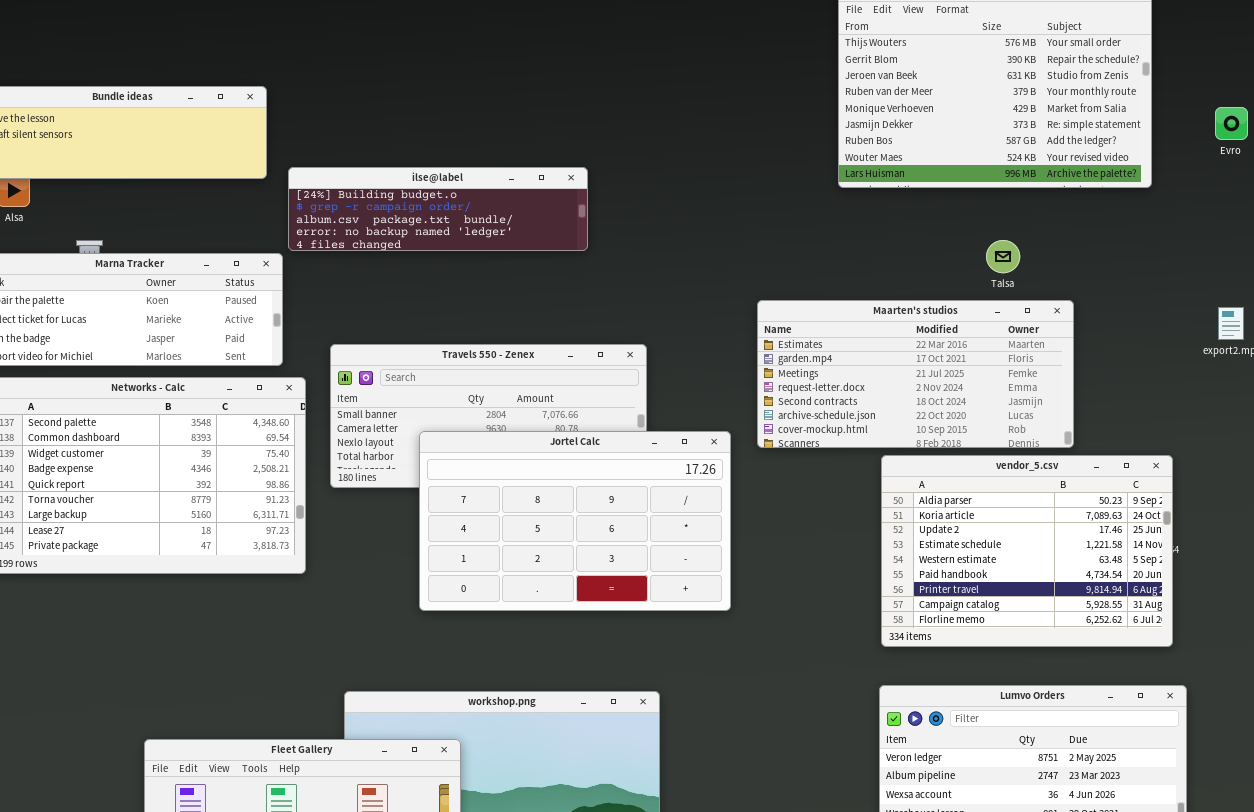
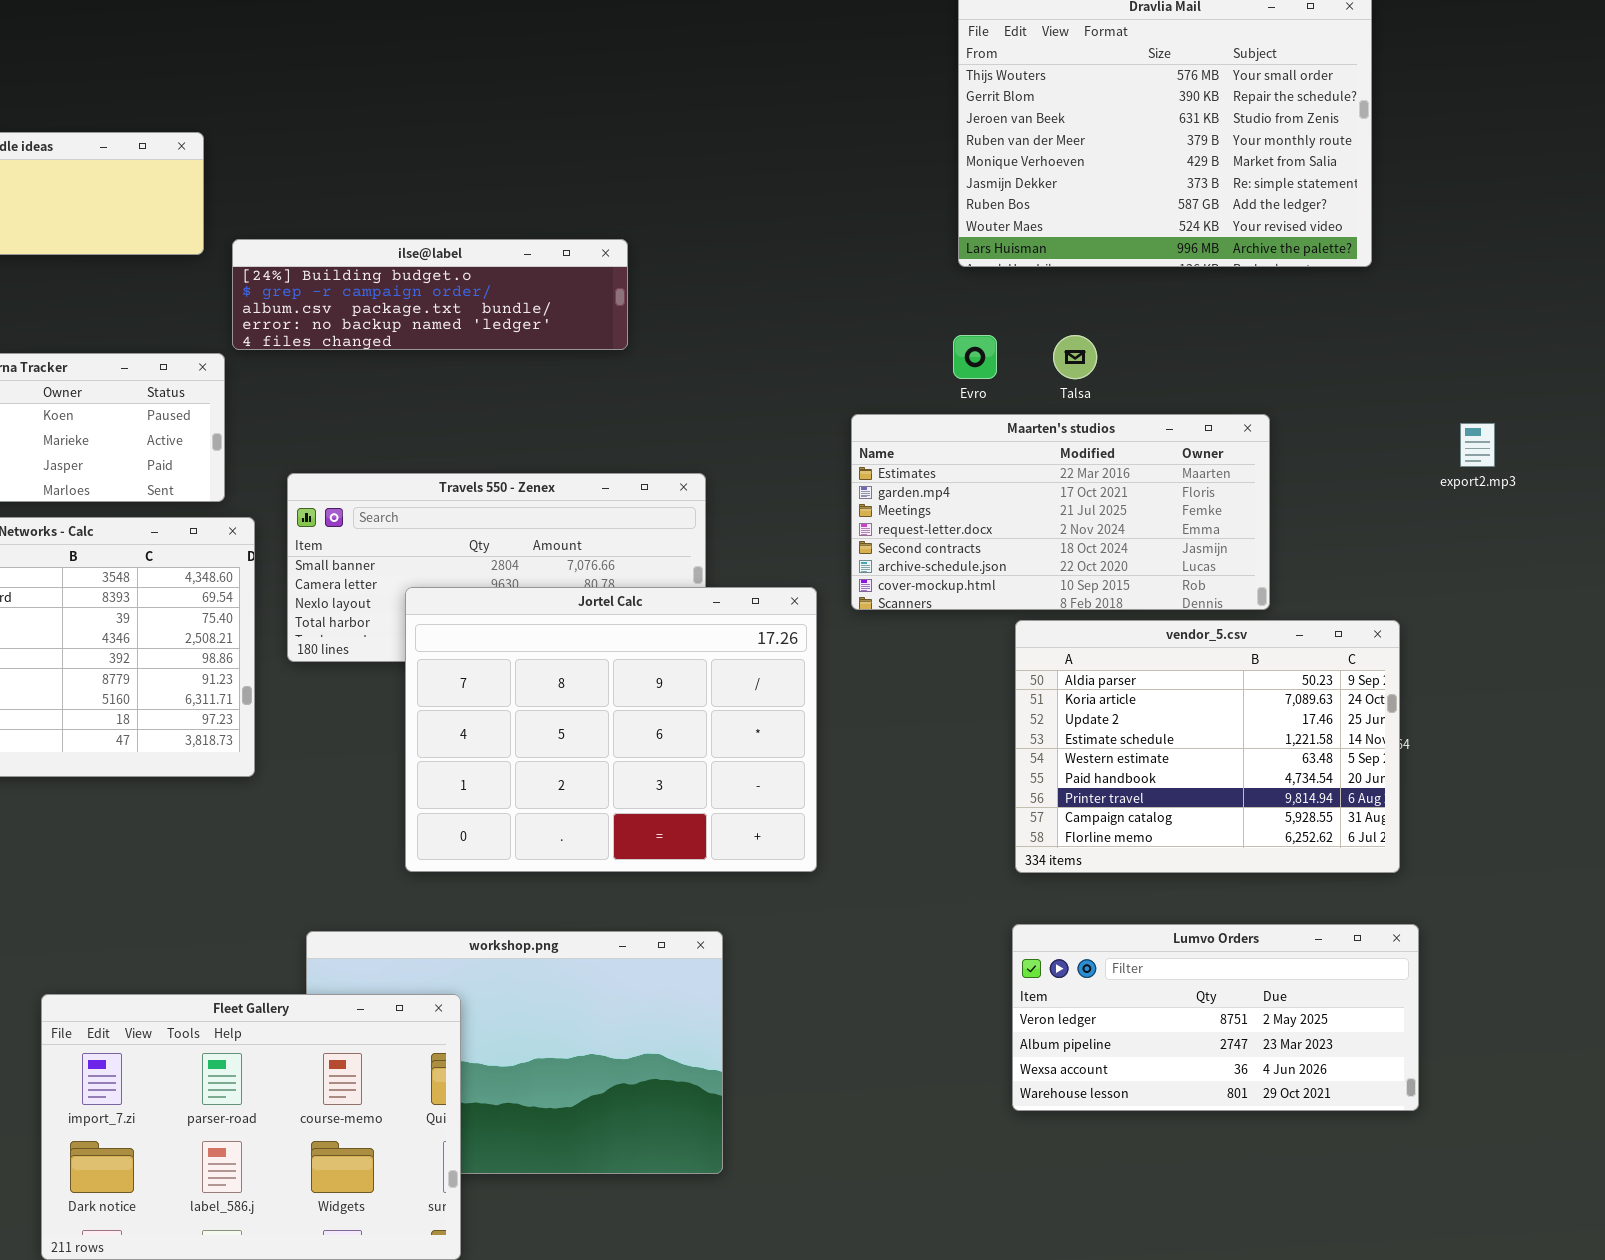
Evro: [1215,107,1248,140] -> [953,335,997,379], moved
Talsa: [986,240,1020,273] -> [1053,335,1097,379], moved
Jortel Calc: [419,431,731,611] -> [405,587,817,872], resized

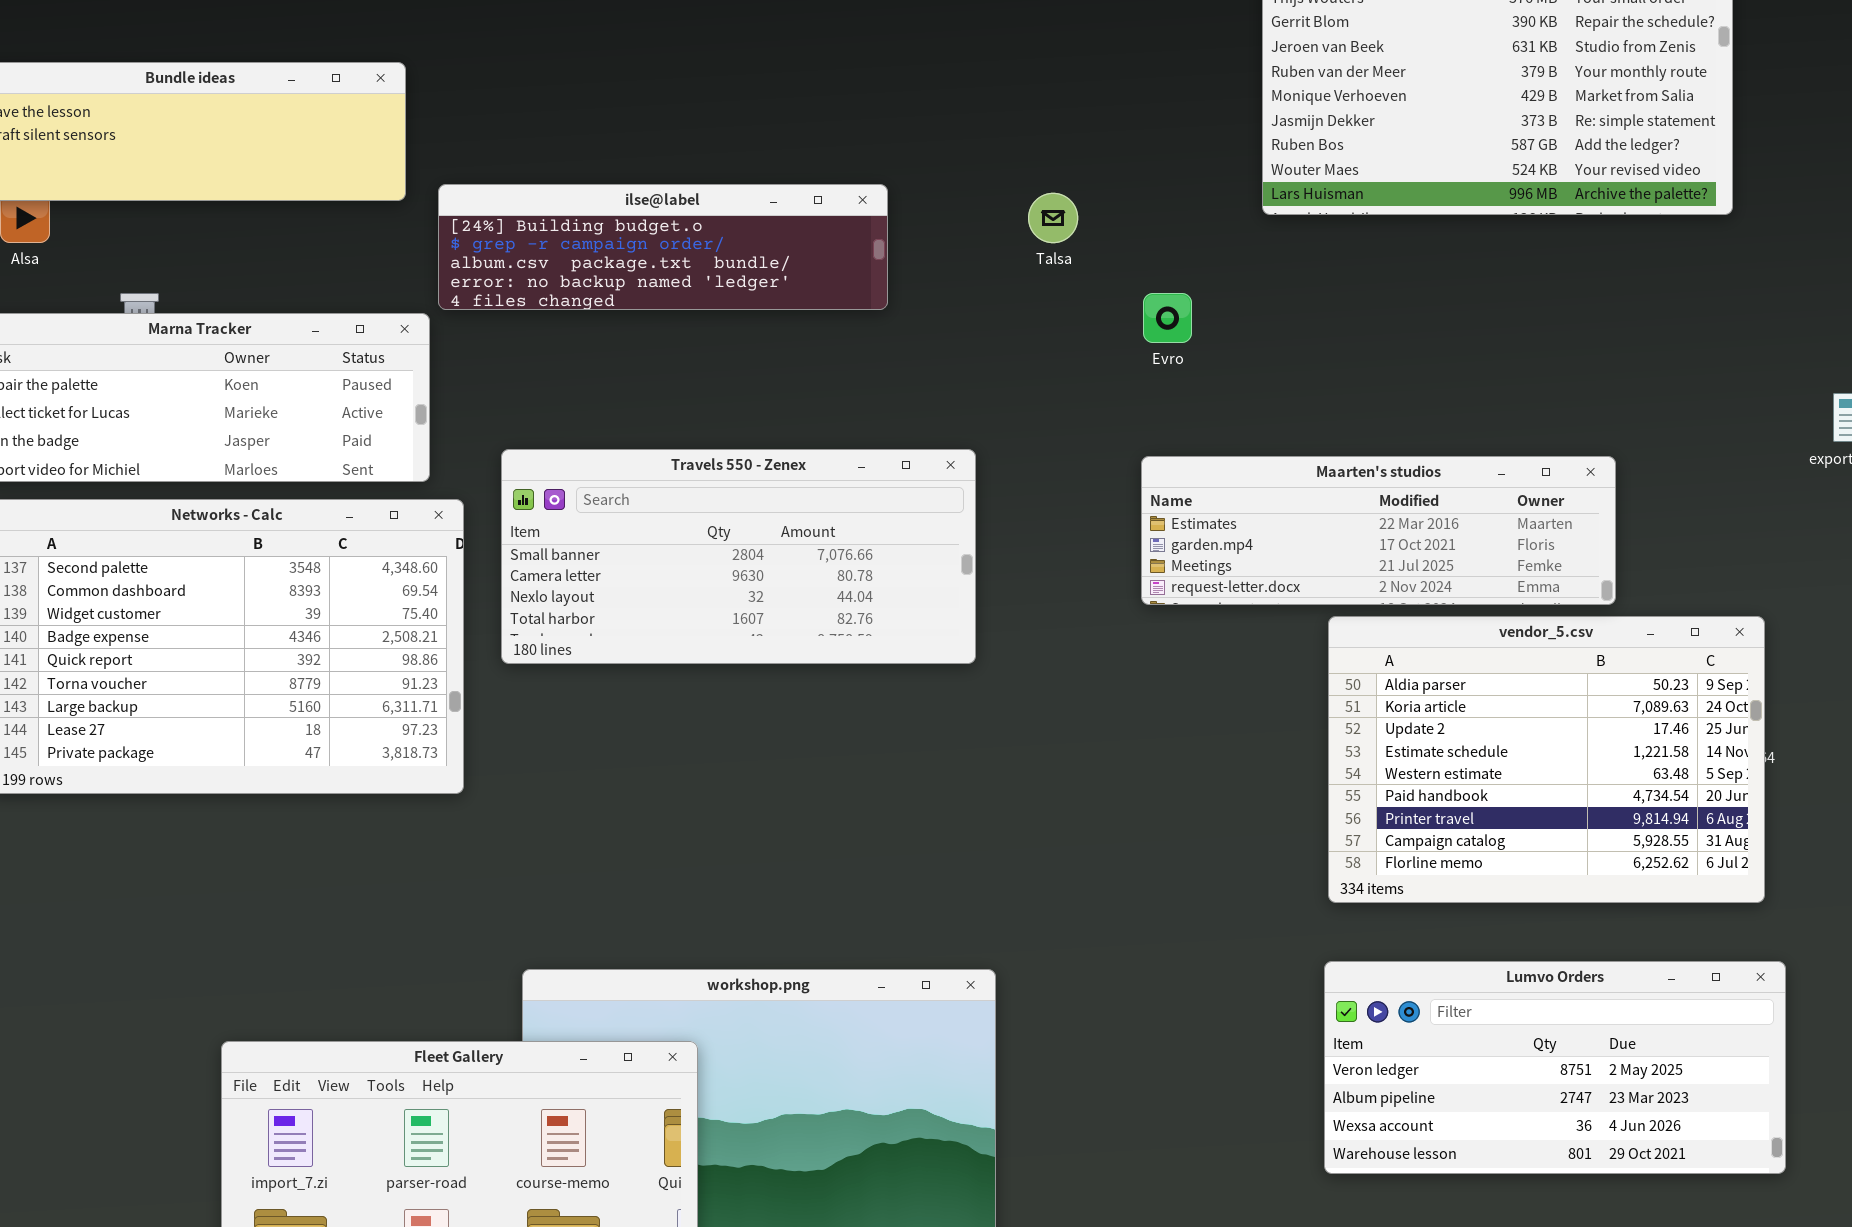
Evro: [953,335,997,379] -> [1143,293,1192,343], moved
Talsa: [1053,335,1097,379] -> [1028,193,1078,243], moved
Maarten's studios: [851,414,1270,610] -> [1141,456,1616,605], resized
Jortel Calc: [405,587,817,872] -> none, closed

